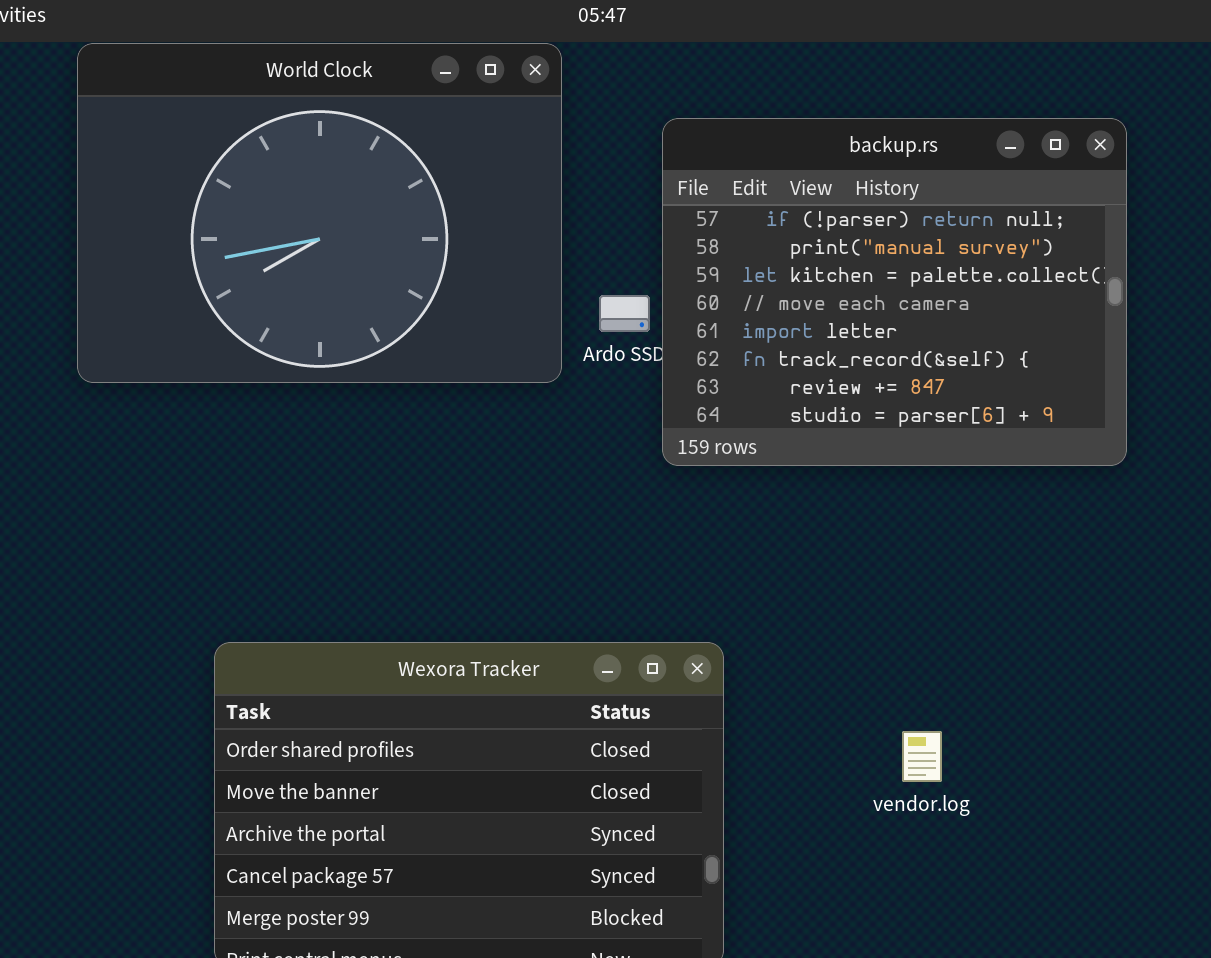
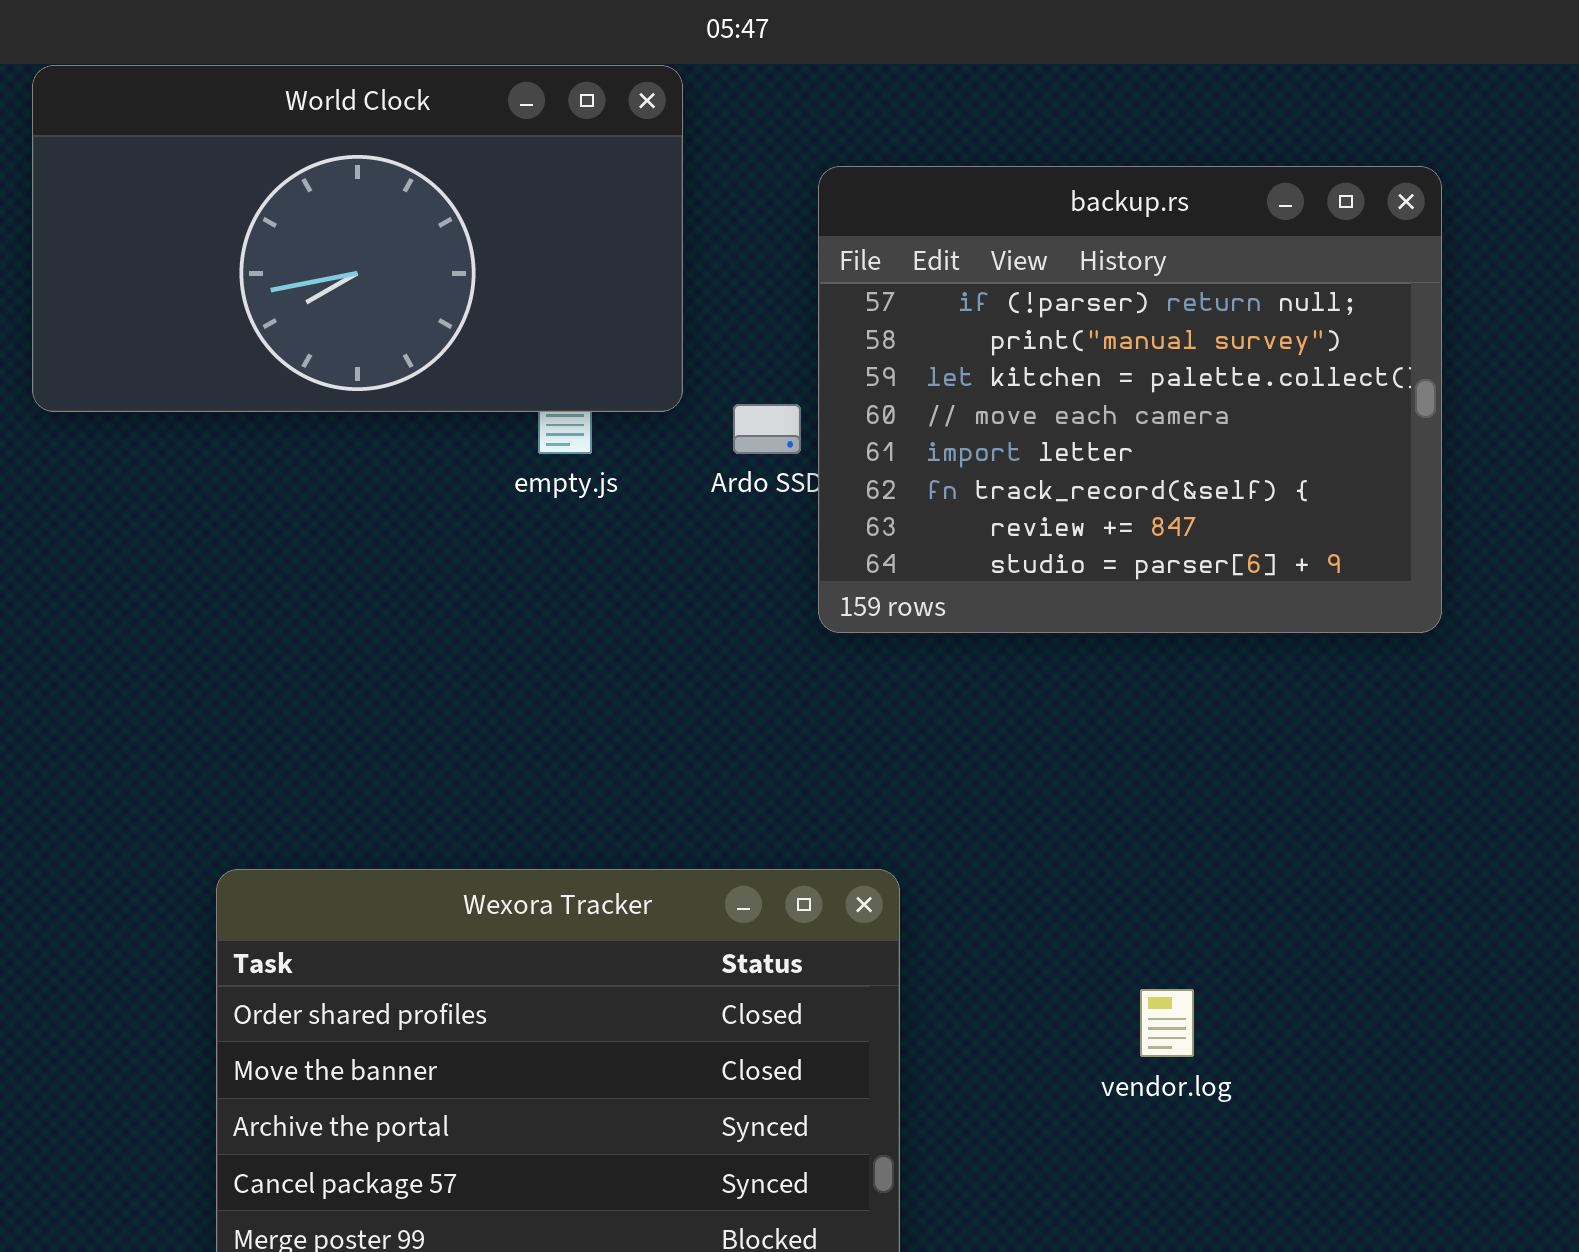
World Clock: [77,43,562,383] -> [32,65,683,412], resized

